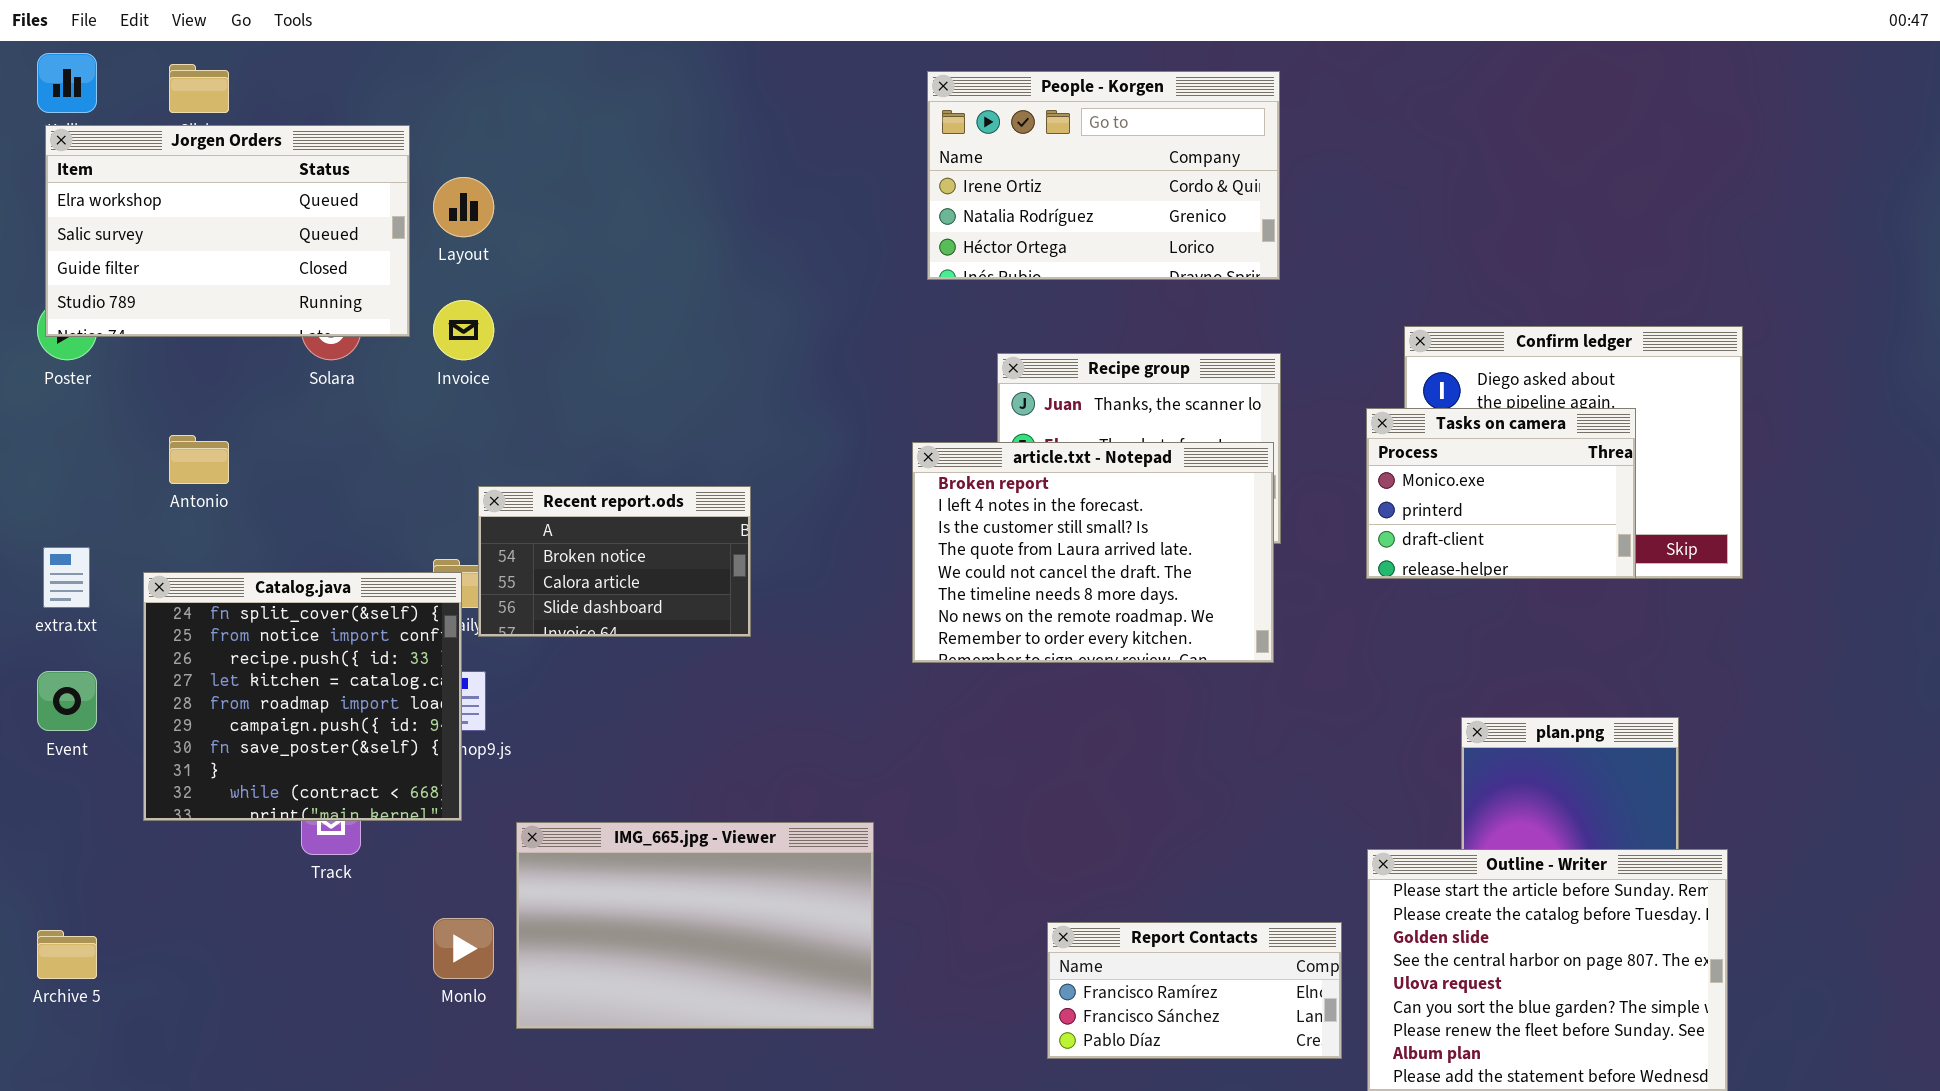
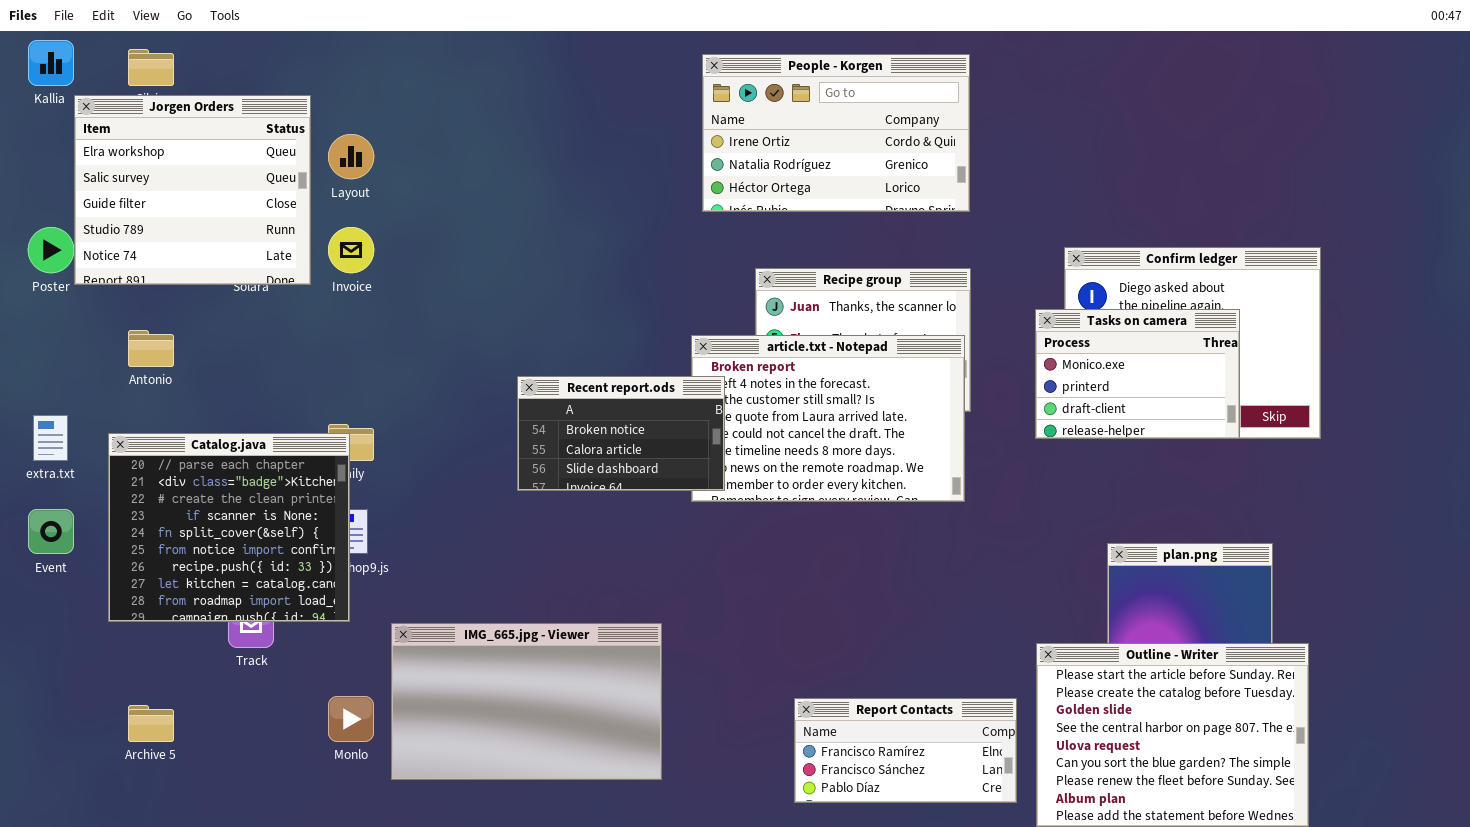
Jorgen Orders: [45,125,410,337] -> [74,95,311,285], resized
Recent report.ods: [478,486,751,637] -> [517,376,725,491], moved
Catalog.java: [143,572,462,821] -> [108,433,350,622], scrolled up 4 rows
Archive 5: [37,930,97,979] -> [128,705,174,742], moved

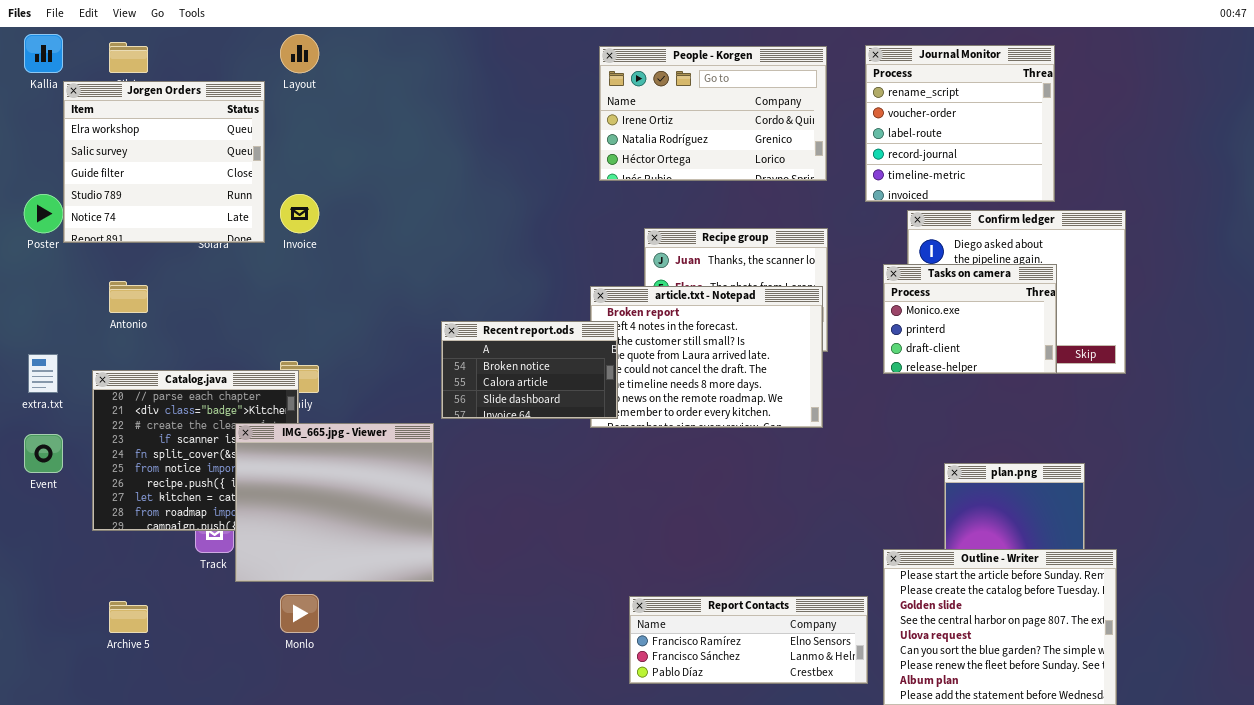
Journal Monitor: none -> [865,45,1055,202], opened
Layout: [328,134,374,179] -> [280,34,319,73], moved
IMG_665.jpg - Viewer: [391,623,662,780] -> [235,423,434,582], moved, resized
Report Contacts: [794,698,1017,803] -> [629,596,868,684], resized

